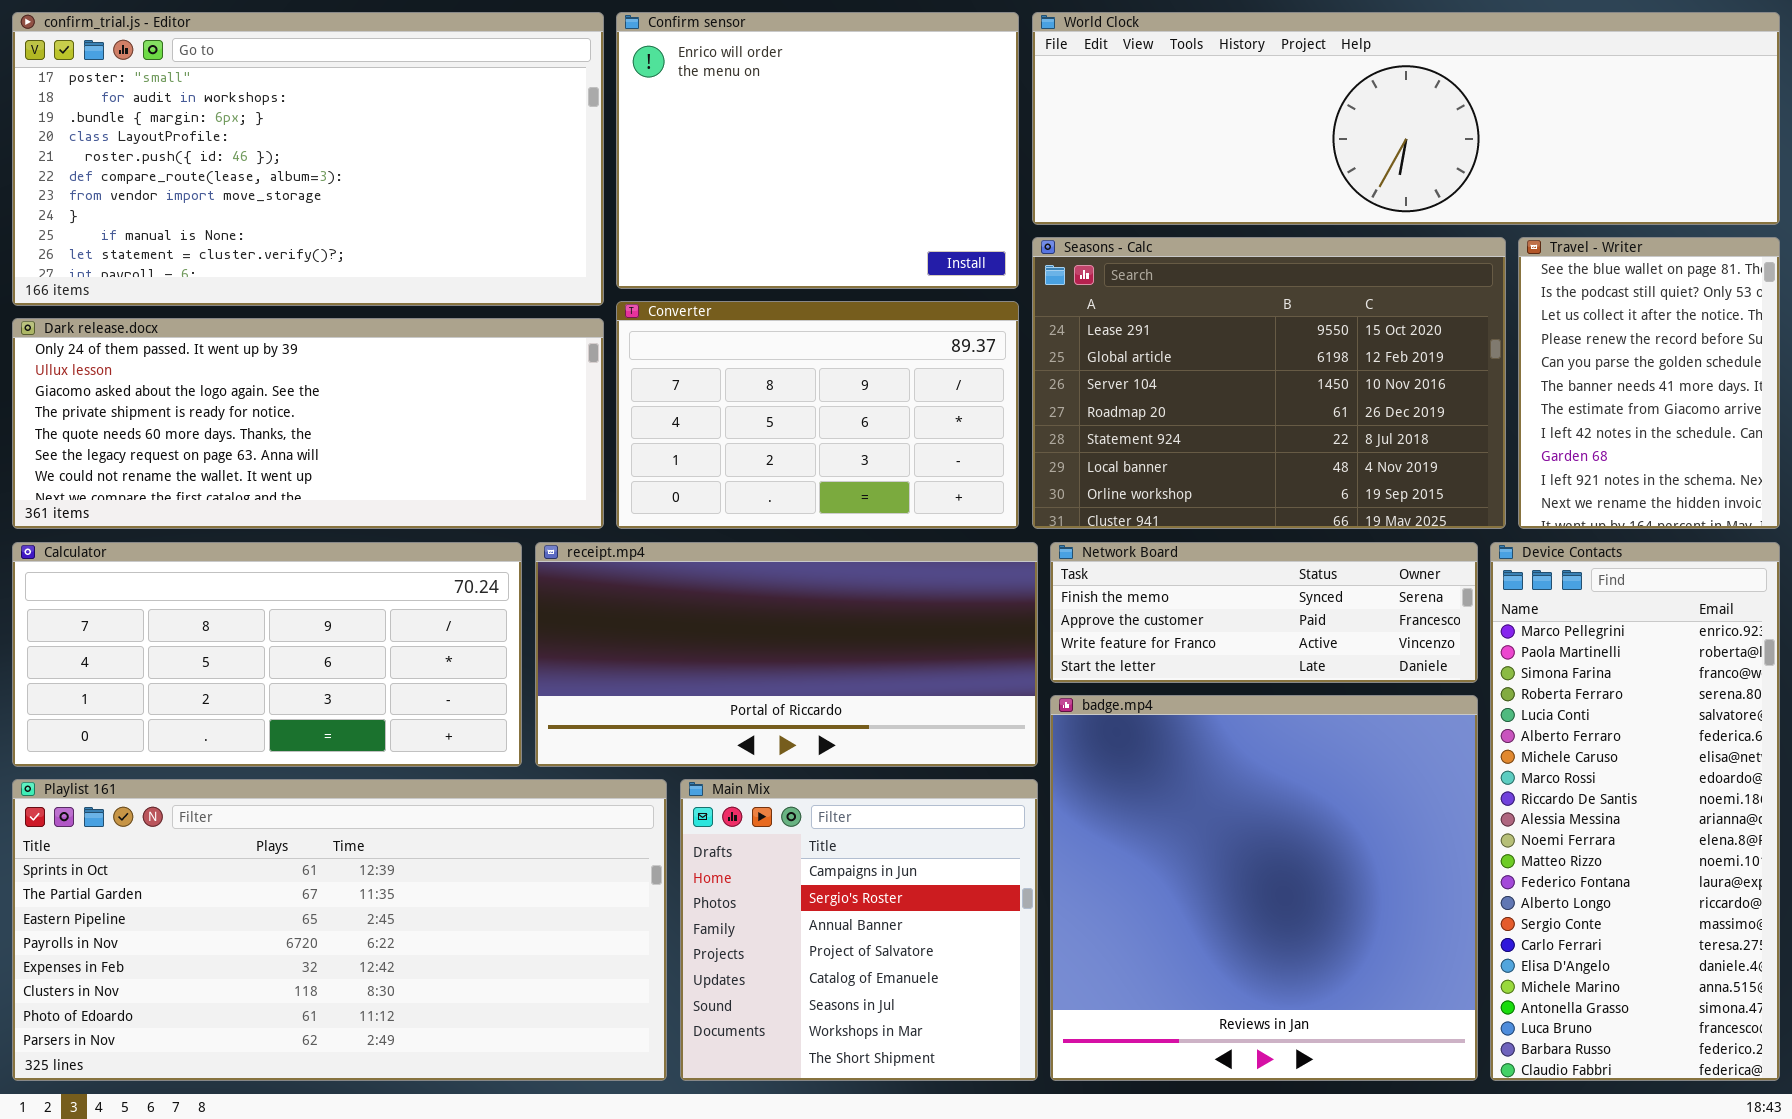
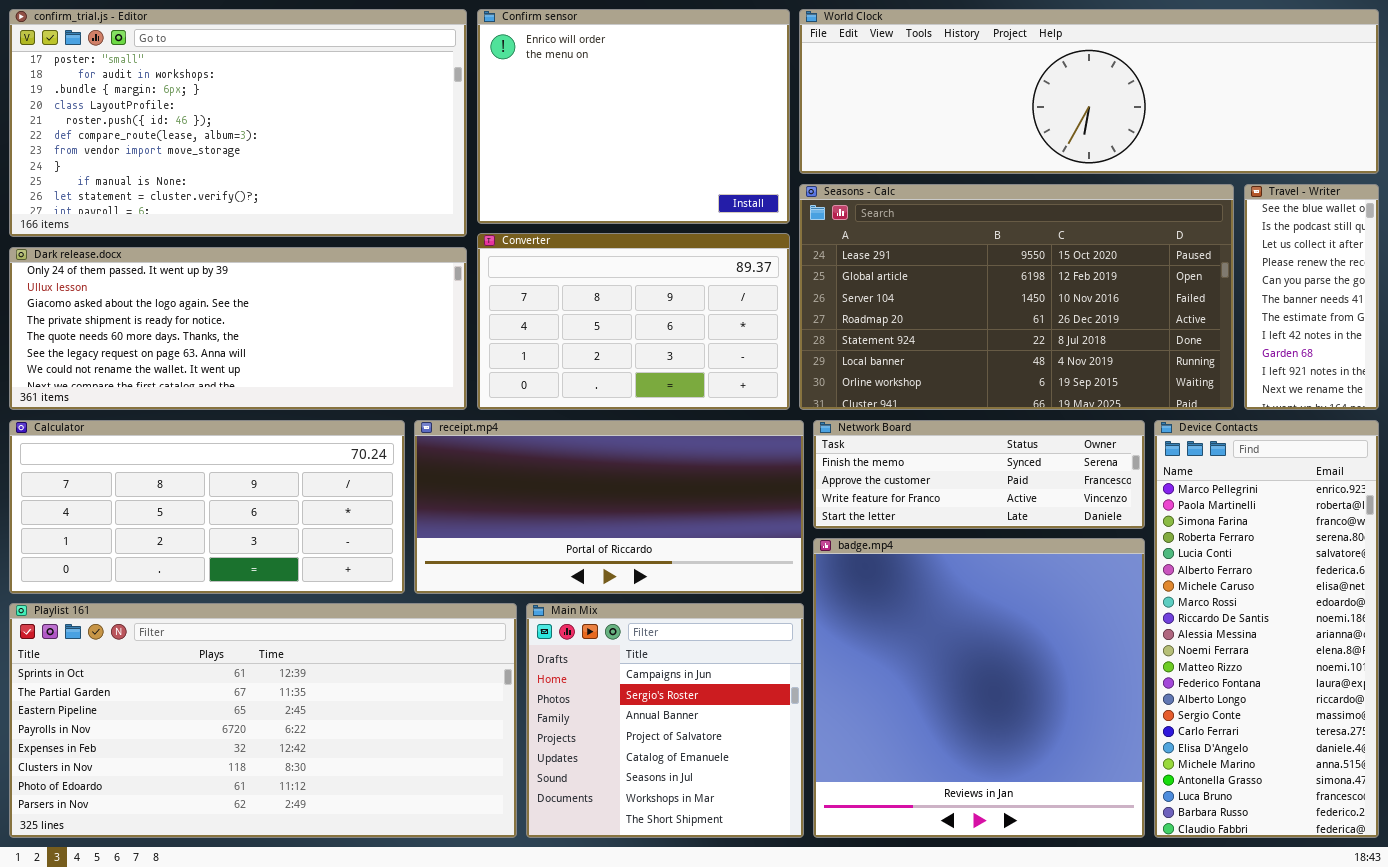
Seasons - Calc: [1032,237,1506,529] -> [799,184,1234,410], resized
Travel - Writer: [1518,237,1780,529] -> [1244,184,1379,410], resized

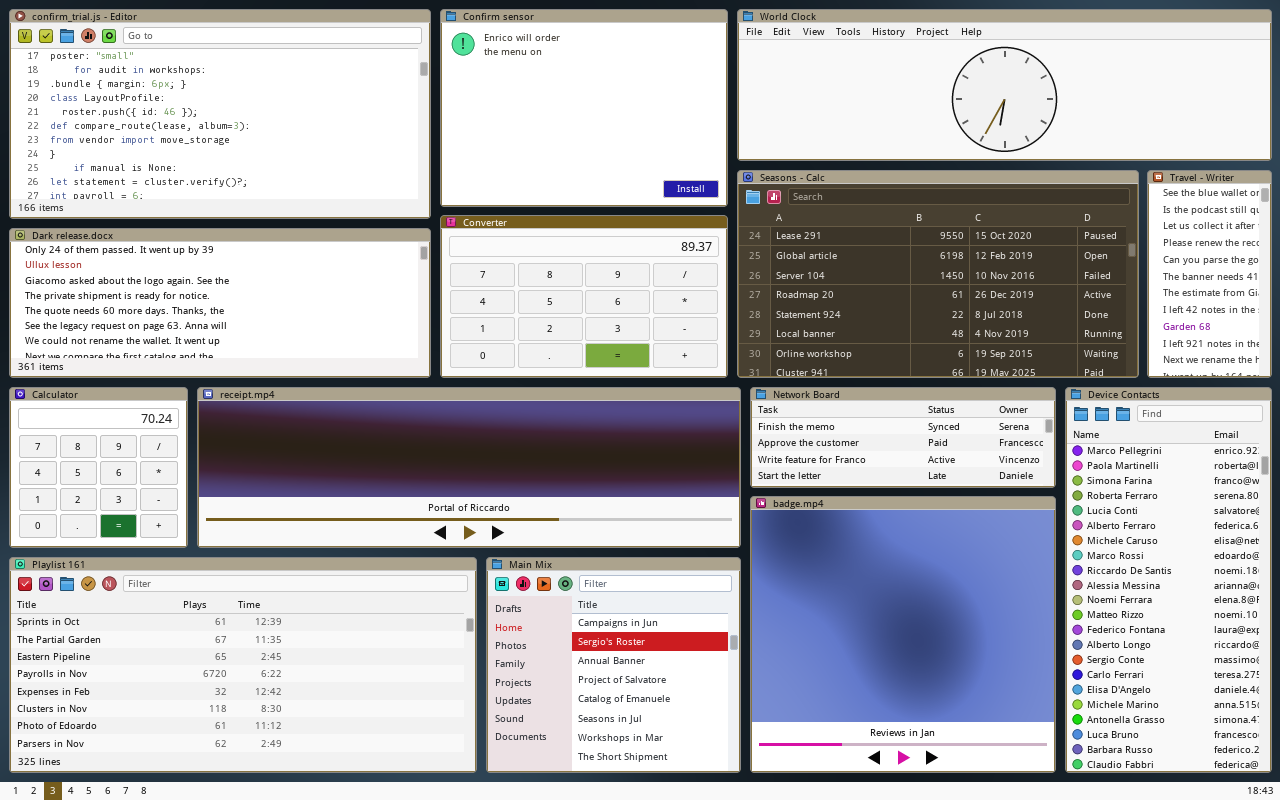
Calculator: [9,420,405,594] -> [9,387,188,548], resized
receipt.mp4: [414,420,804,594] -> [197,387,741,548], resized

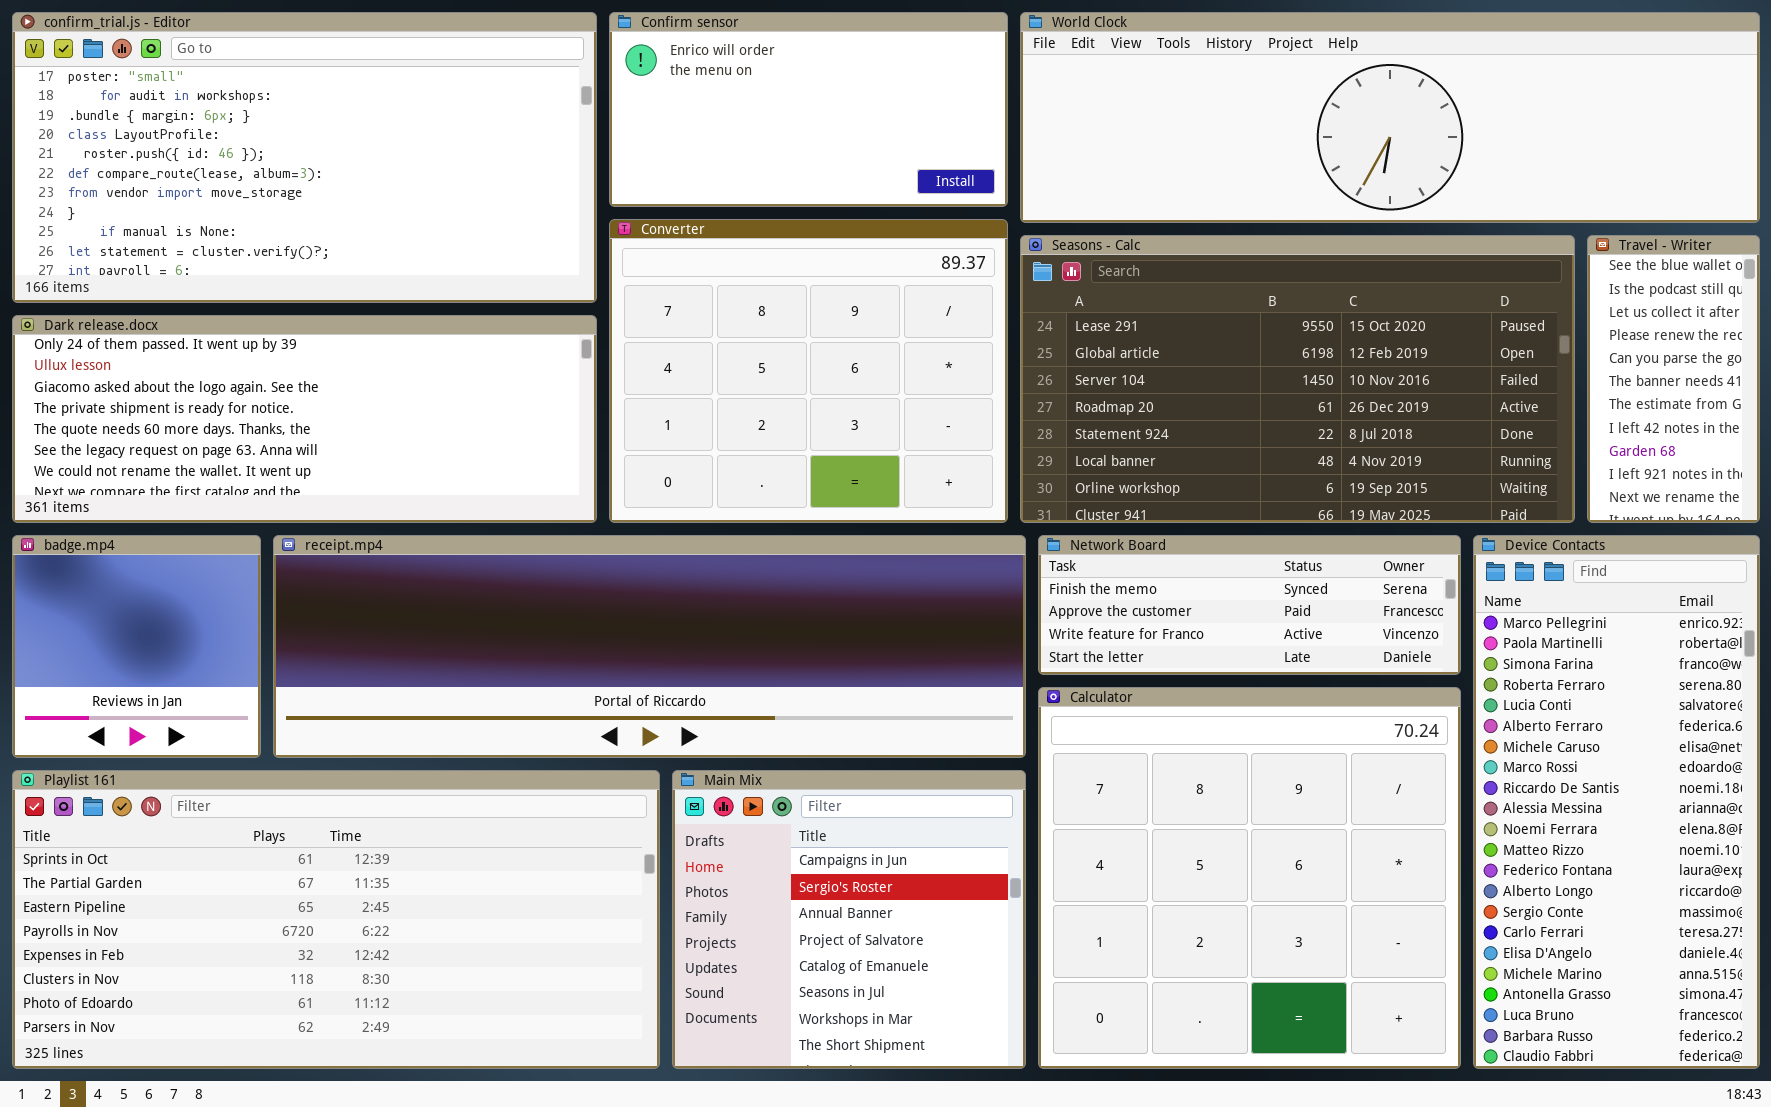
Confirm sensor: [440,9,728,207] -> [609,12,1008,207], resized
Converter: [440,215,728,378] -> [609,219,1008,523], resized
Calculator: [9,387,188,548] -> [1038,687,1461,1069], moved, resized
badge.mp4: [750,496,1056,773] -> [12,535,261,758], moved, resized

